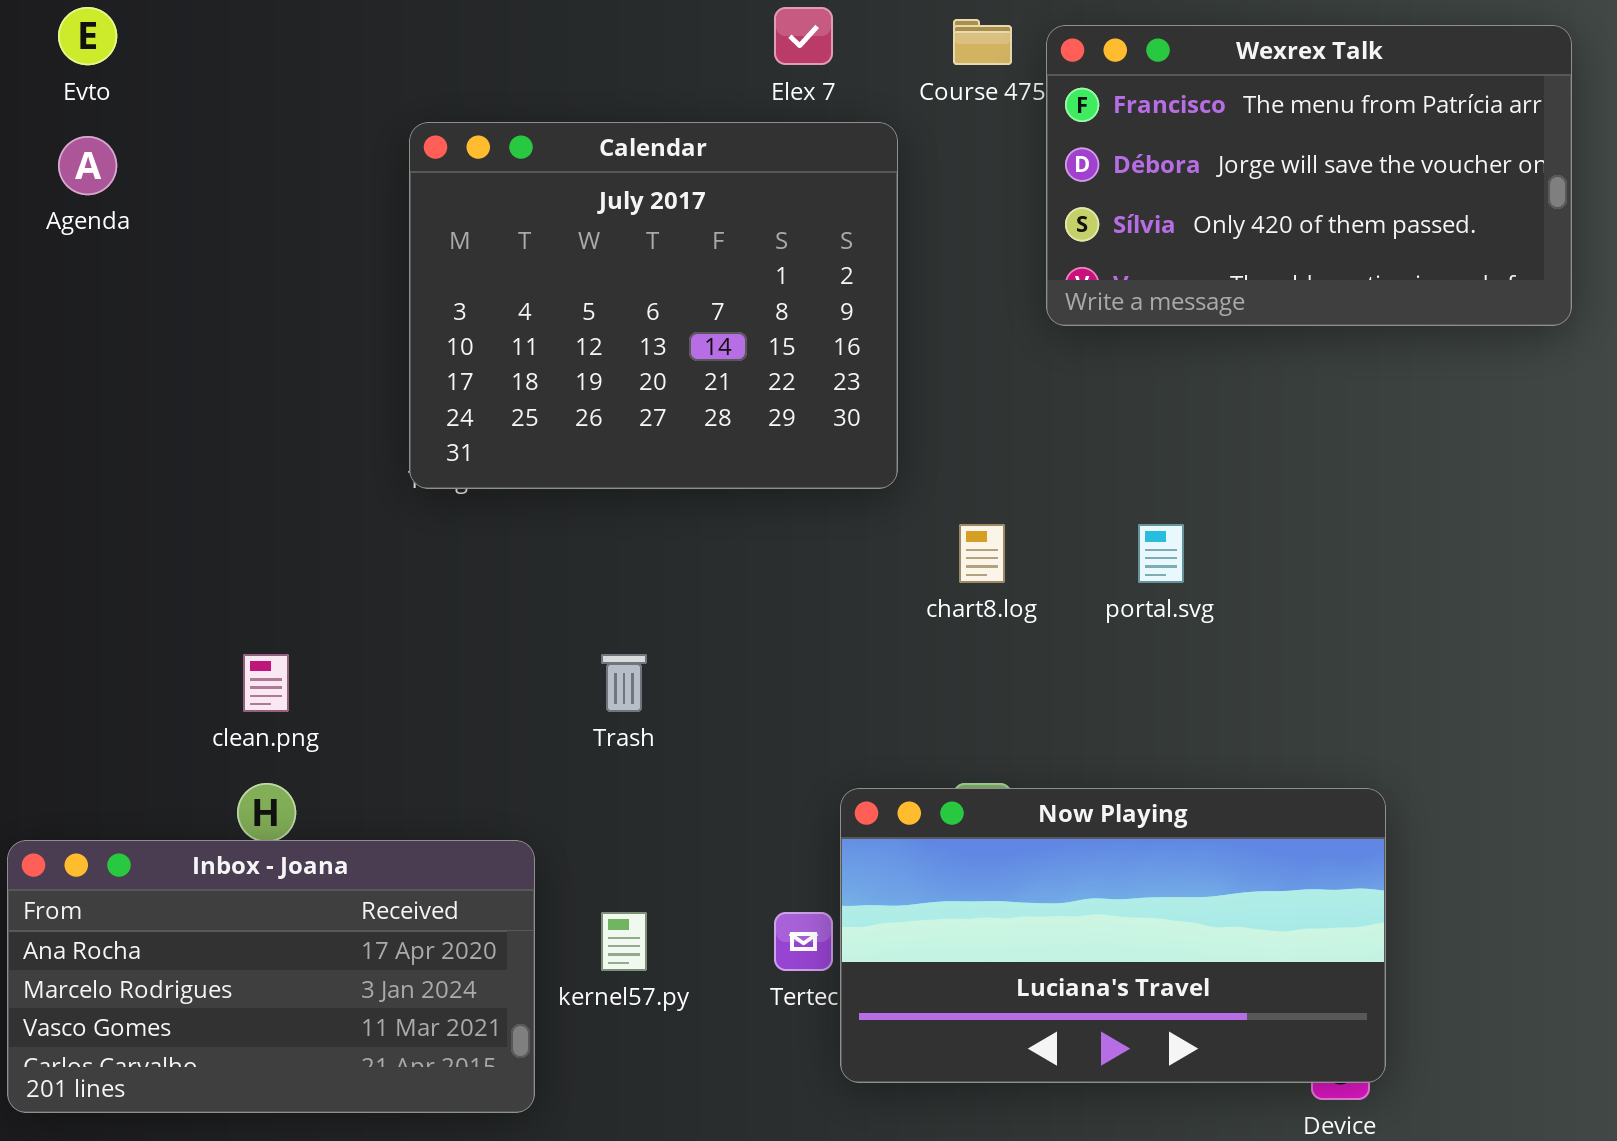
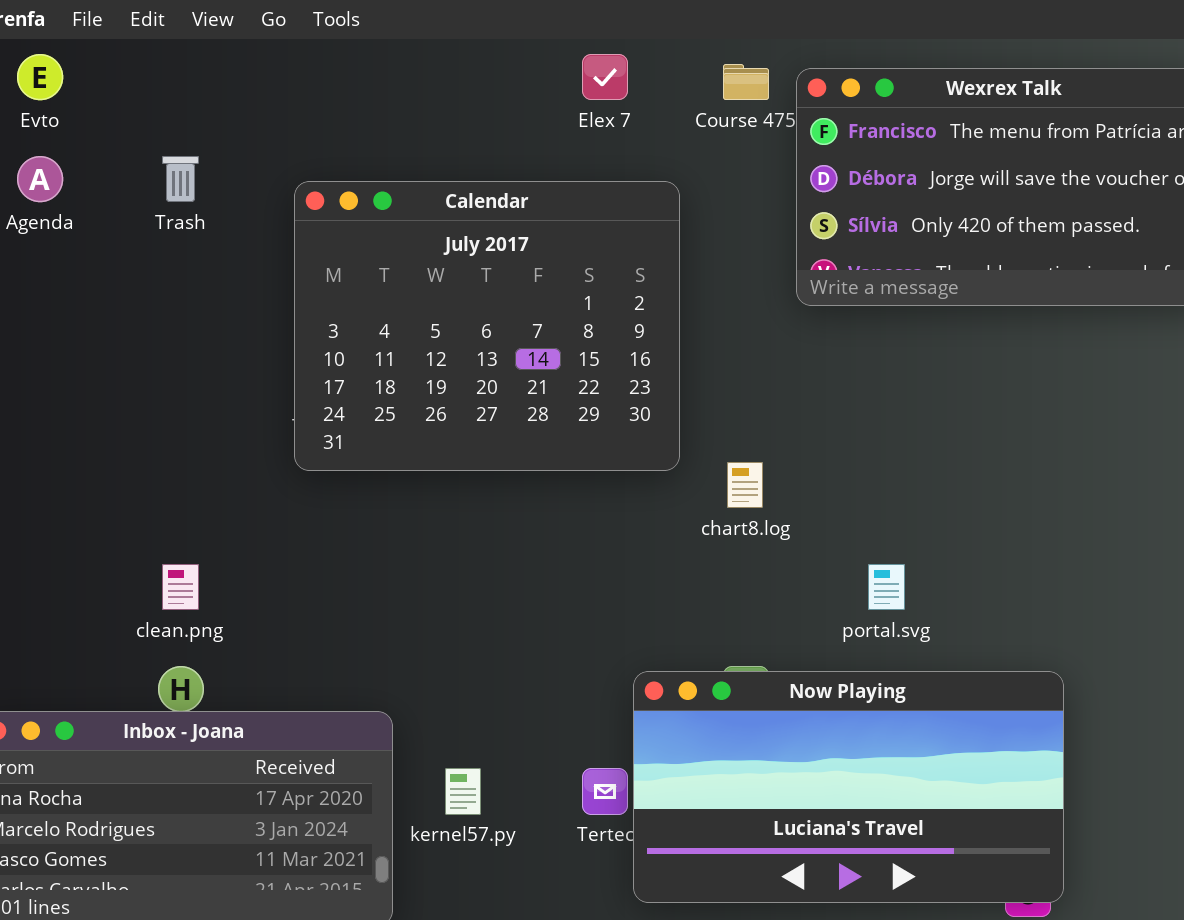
Calendar: [409,122,898,489] -> [294,181,680,471], moved
portal.svg: [1138,524,1184,583] -> [868,564,905,610], moved
Trash: [601,654,647,712] -> [162,156,199,202], moved

